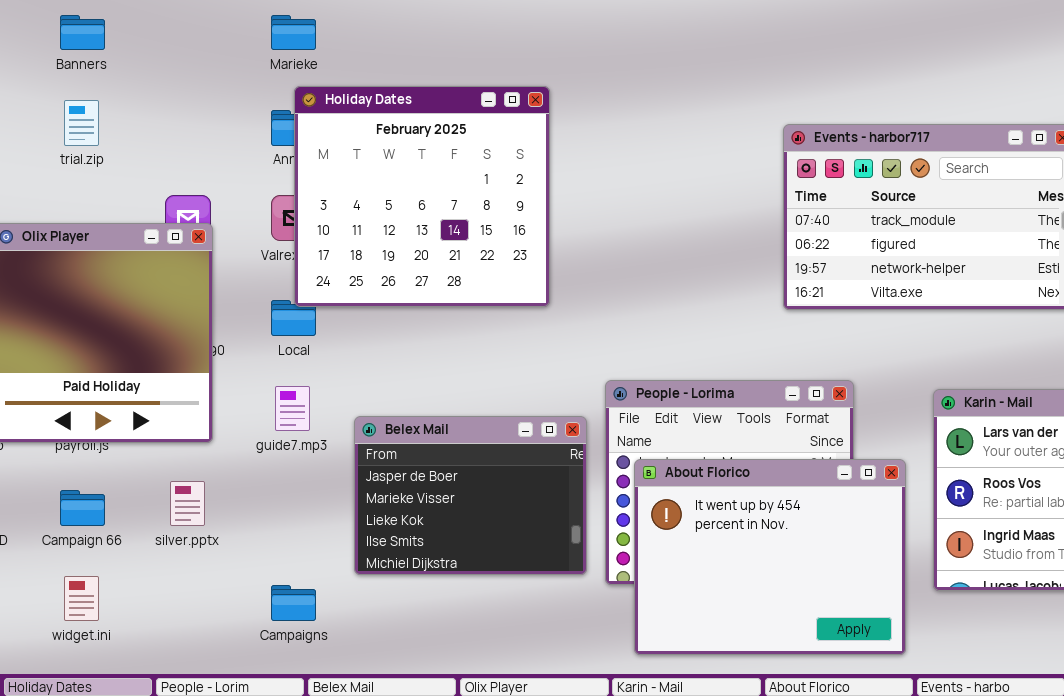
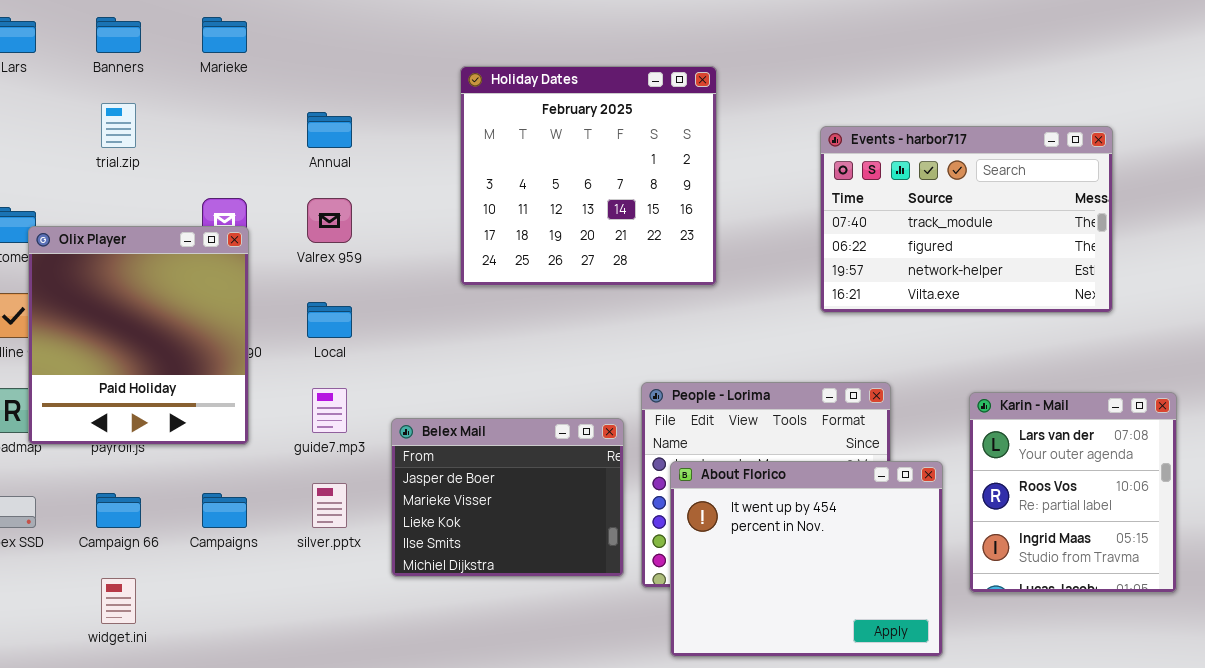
Marieke: [271,15,316,50] -> [202,17,247,53], moved
Holiday Dates: [294,86,550,307] -> [460,66,717,286], moved
silver.pptx: [170,481,205,526] -> [312,483,347,528], moved
Campaigns: [271,585,316,621] -> [202,493,247,528], moved

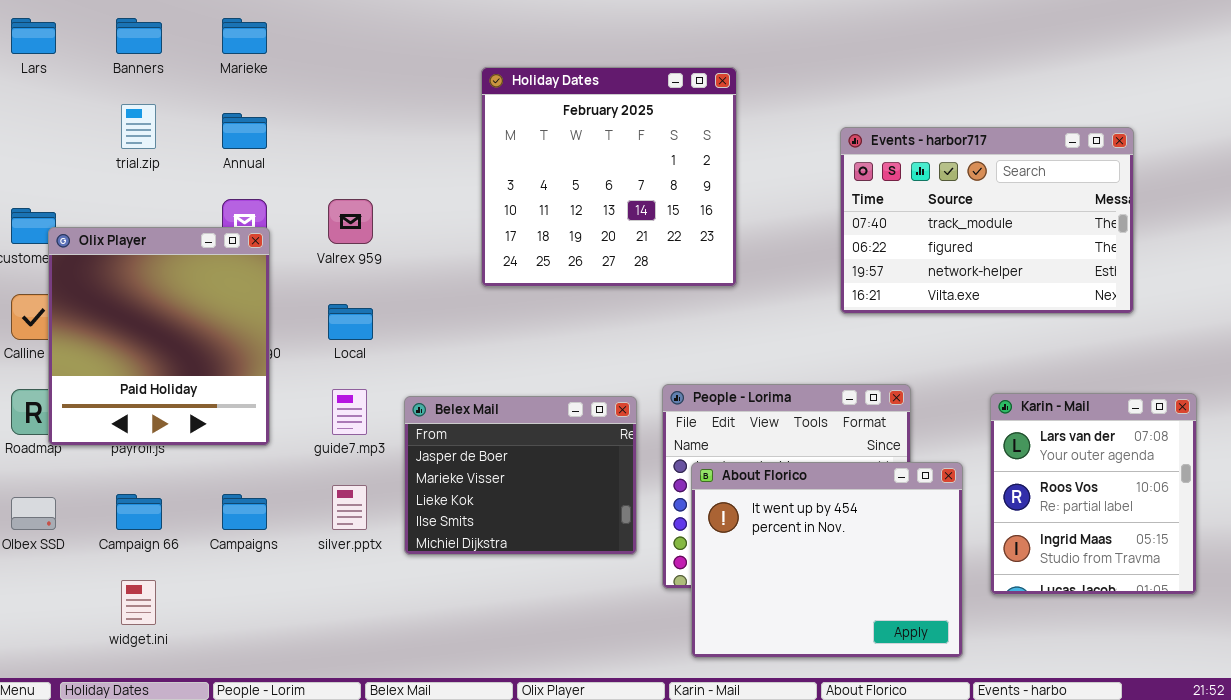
Annual: [307,112,352,148] -> [222,113,267,149], moved
Belex Mail: [391,418,624,577] -> [404,396,637,555], moved

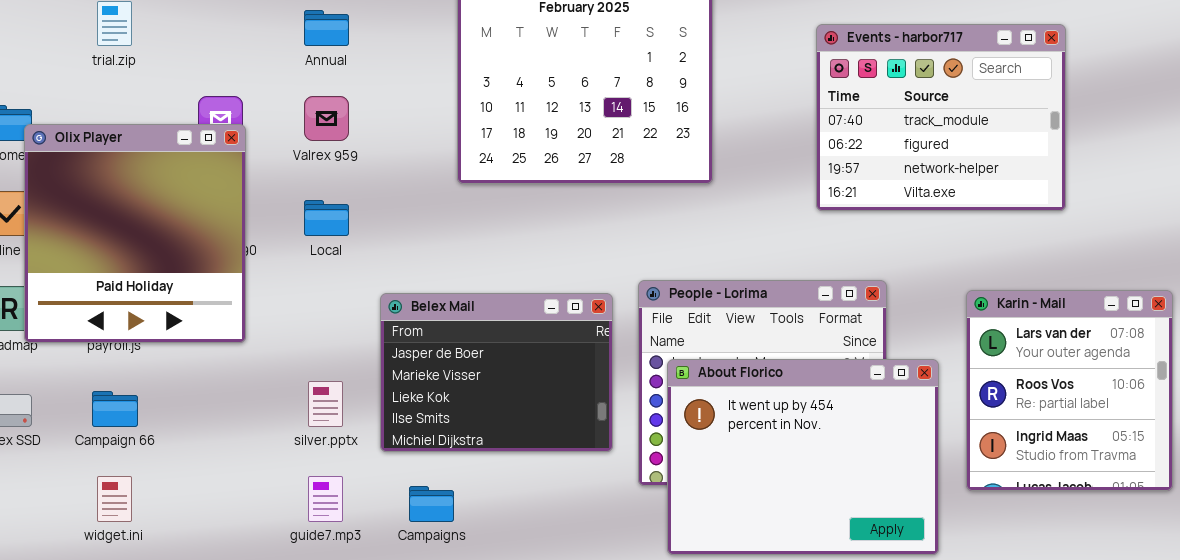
Annual: [222,113,267,149] -> [304,10,349,46], moved
Events - harbor717: [840,127,1134,314] -> [816,24,1066,211], resized
guide7.mp3: [332,389,367,435] -> [308,476,343,522], moved
Campaigns: [222,494,267,530] -> [409,486,454,522], moved

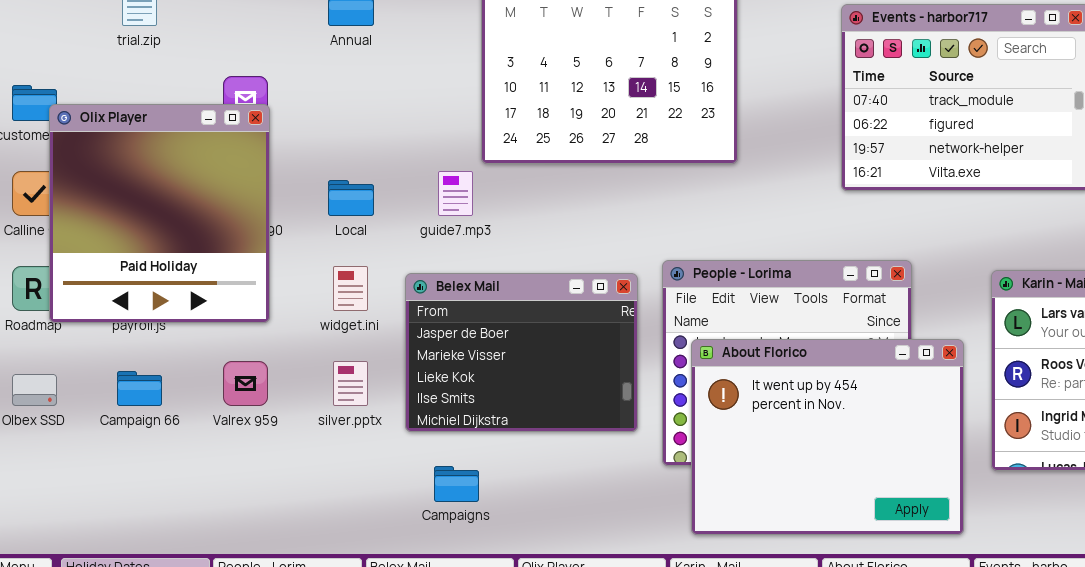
Valrex 959: [304,96,349,141] -> [223,361,268,406], moved
widget.ini: [97,476,132,522] -> [333,266,368,311], moved
guide7.mp3: [308,476,343,522] -> [438,171,473,216], moved

